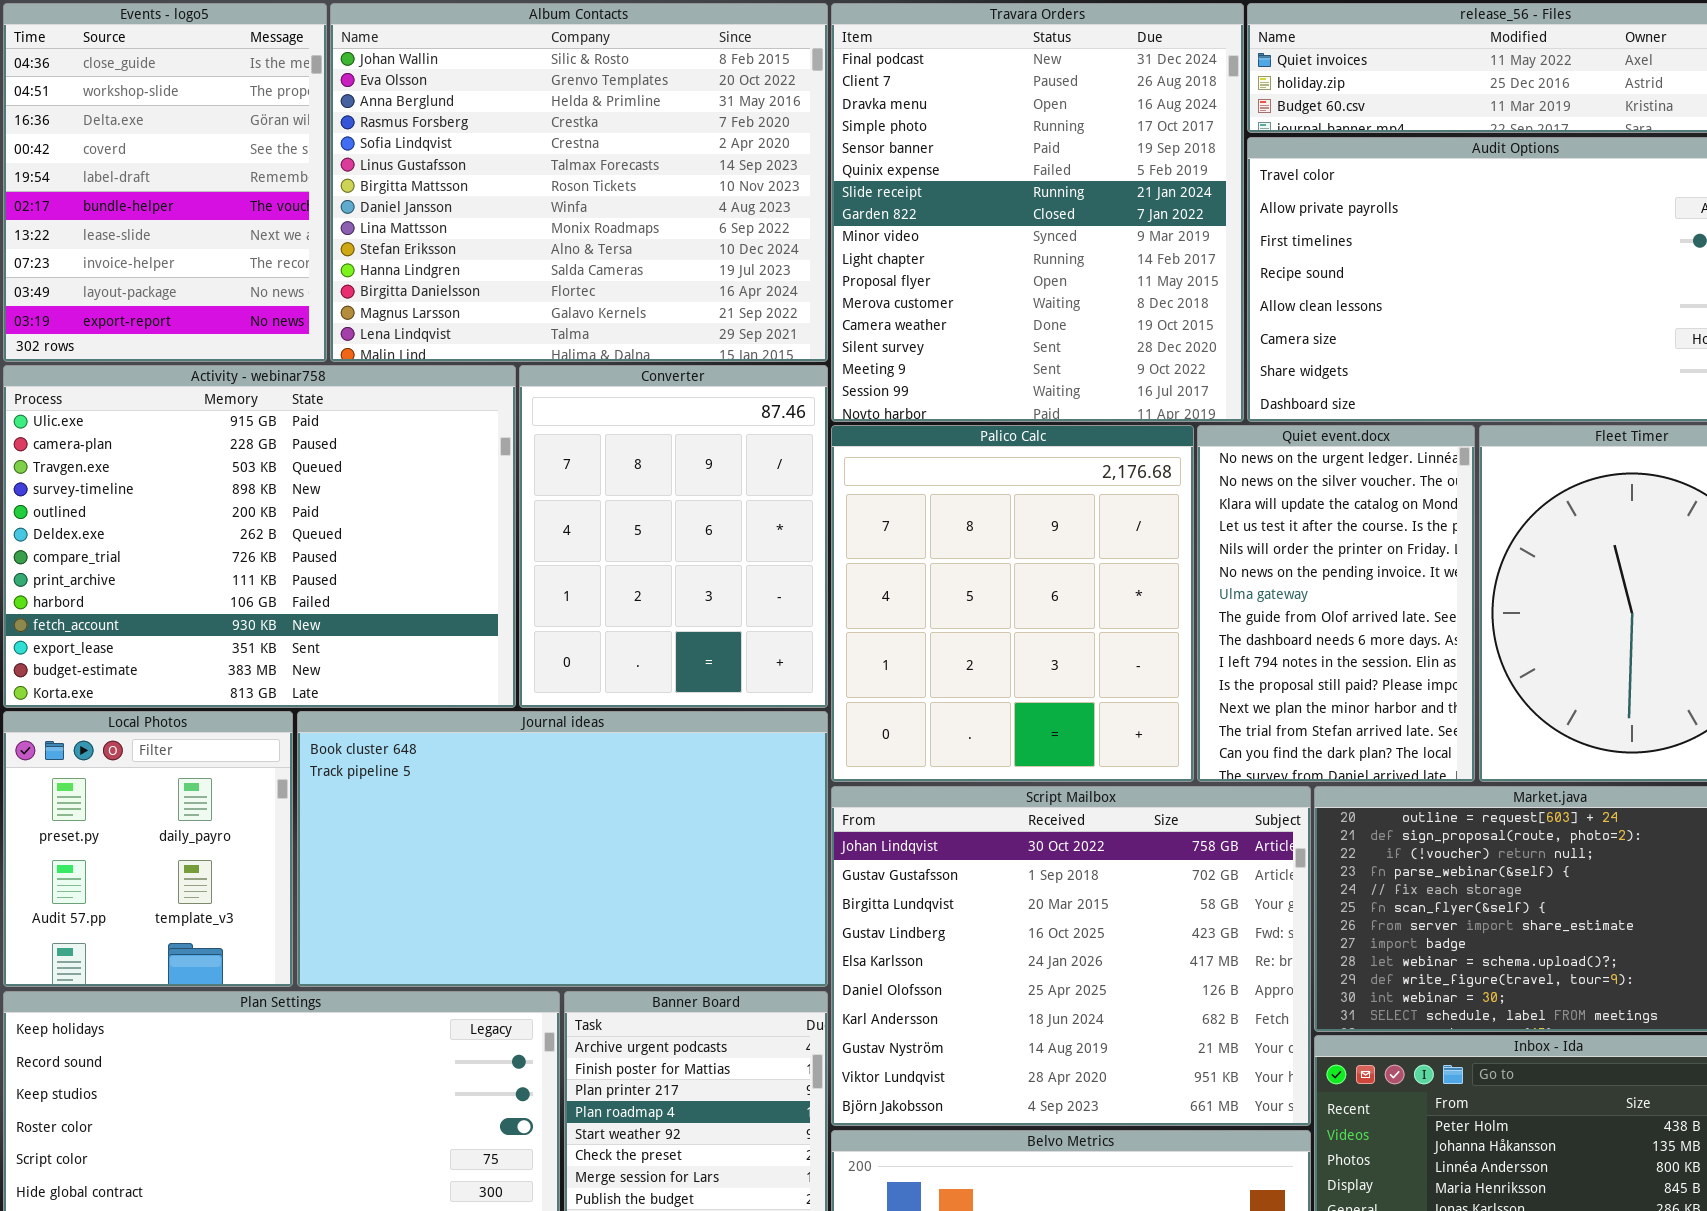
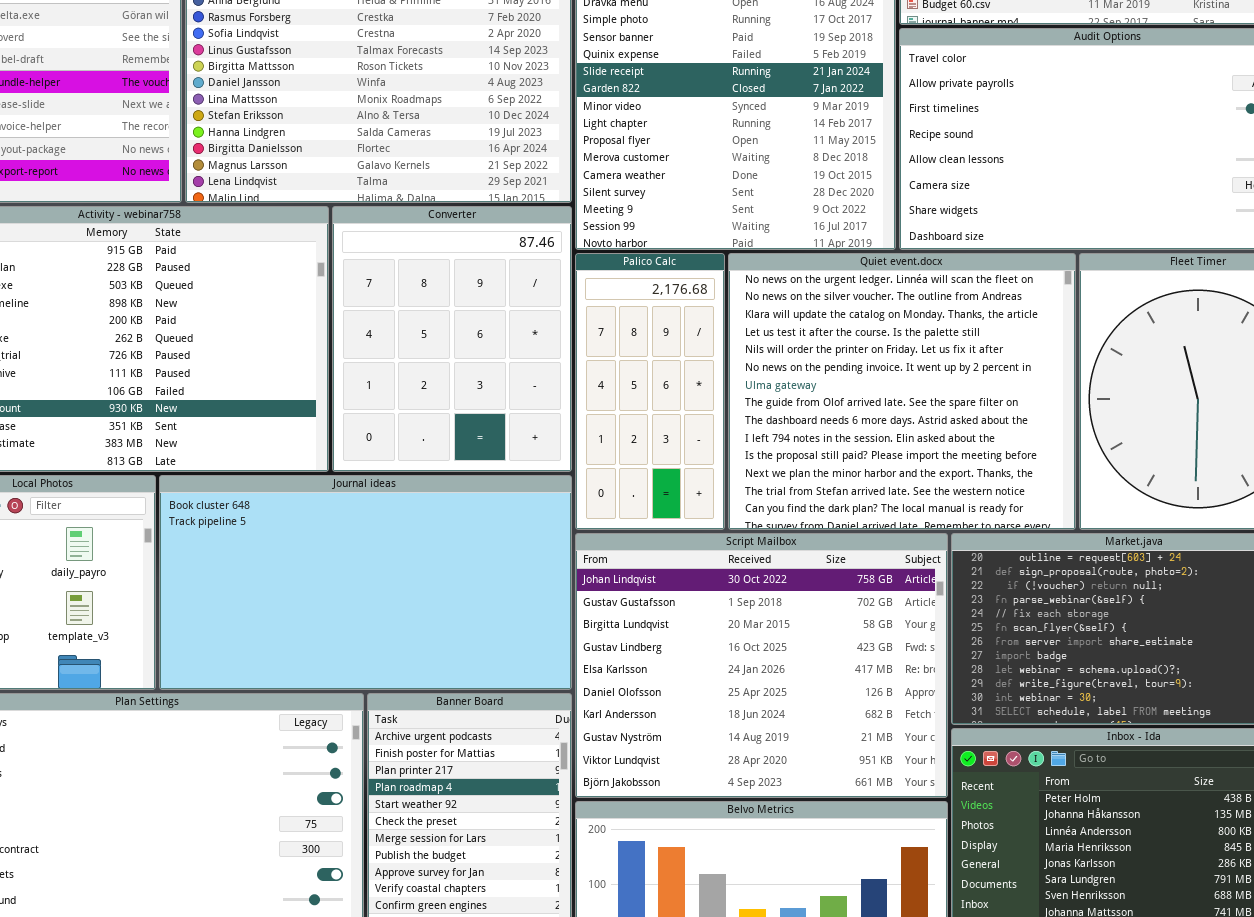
Palico Calc: [831,425,1194,782] -> [575,253,725,530], resized
Quiet event.docx: [1197,425,1475,782] -> [728,253,1076,530], resized

